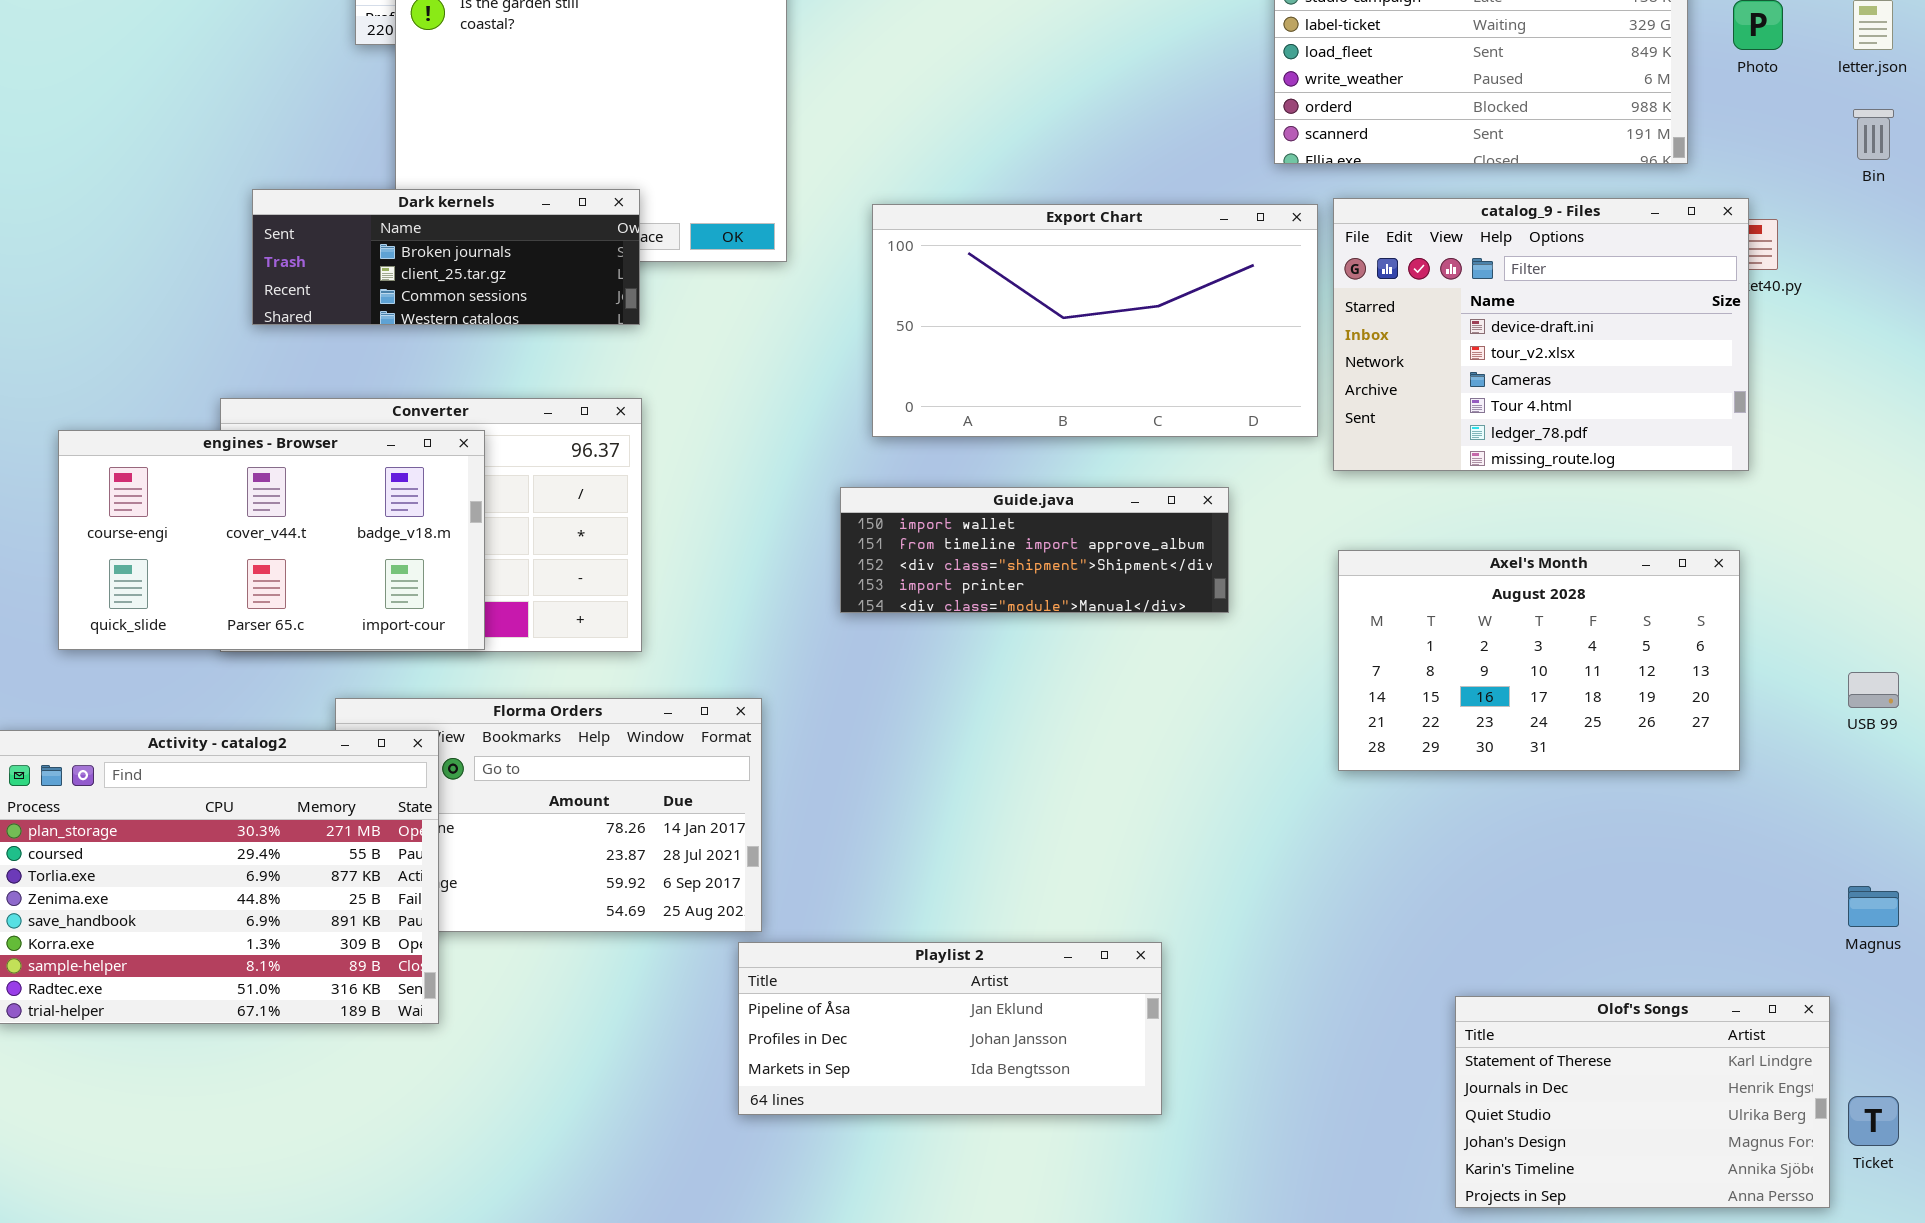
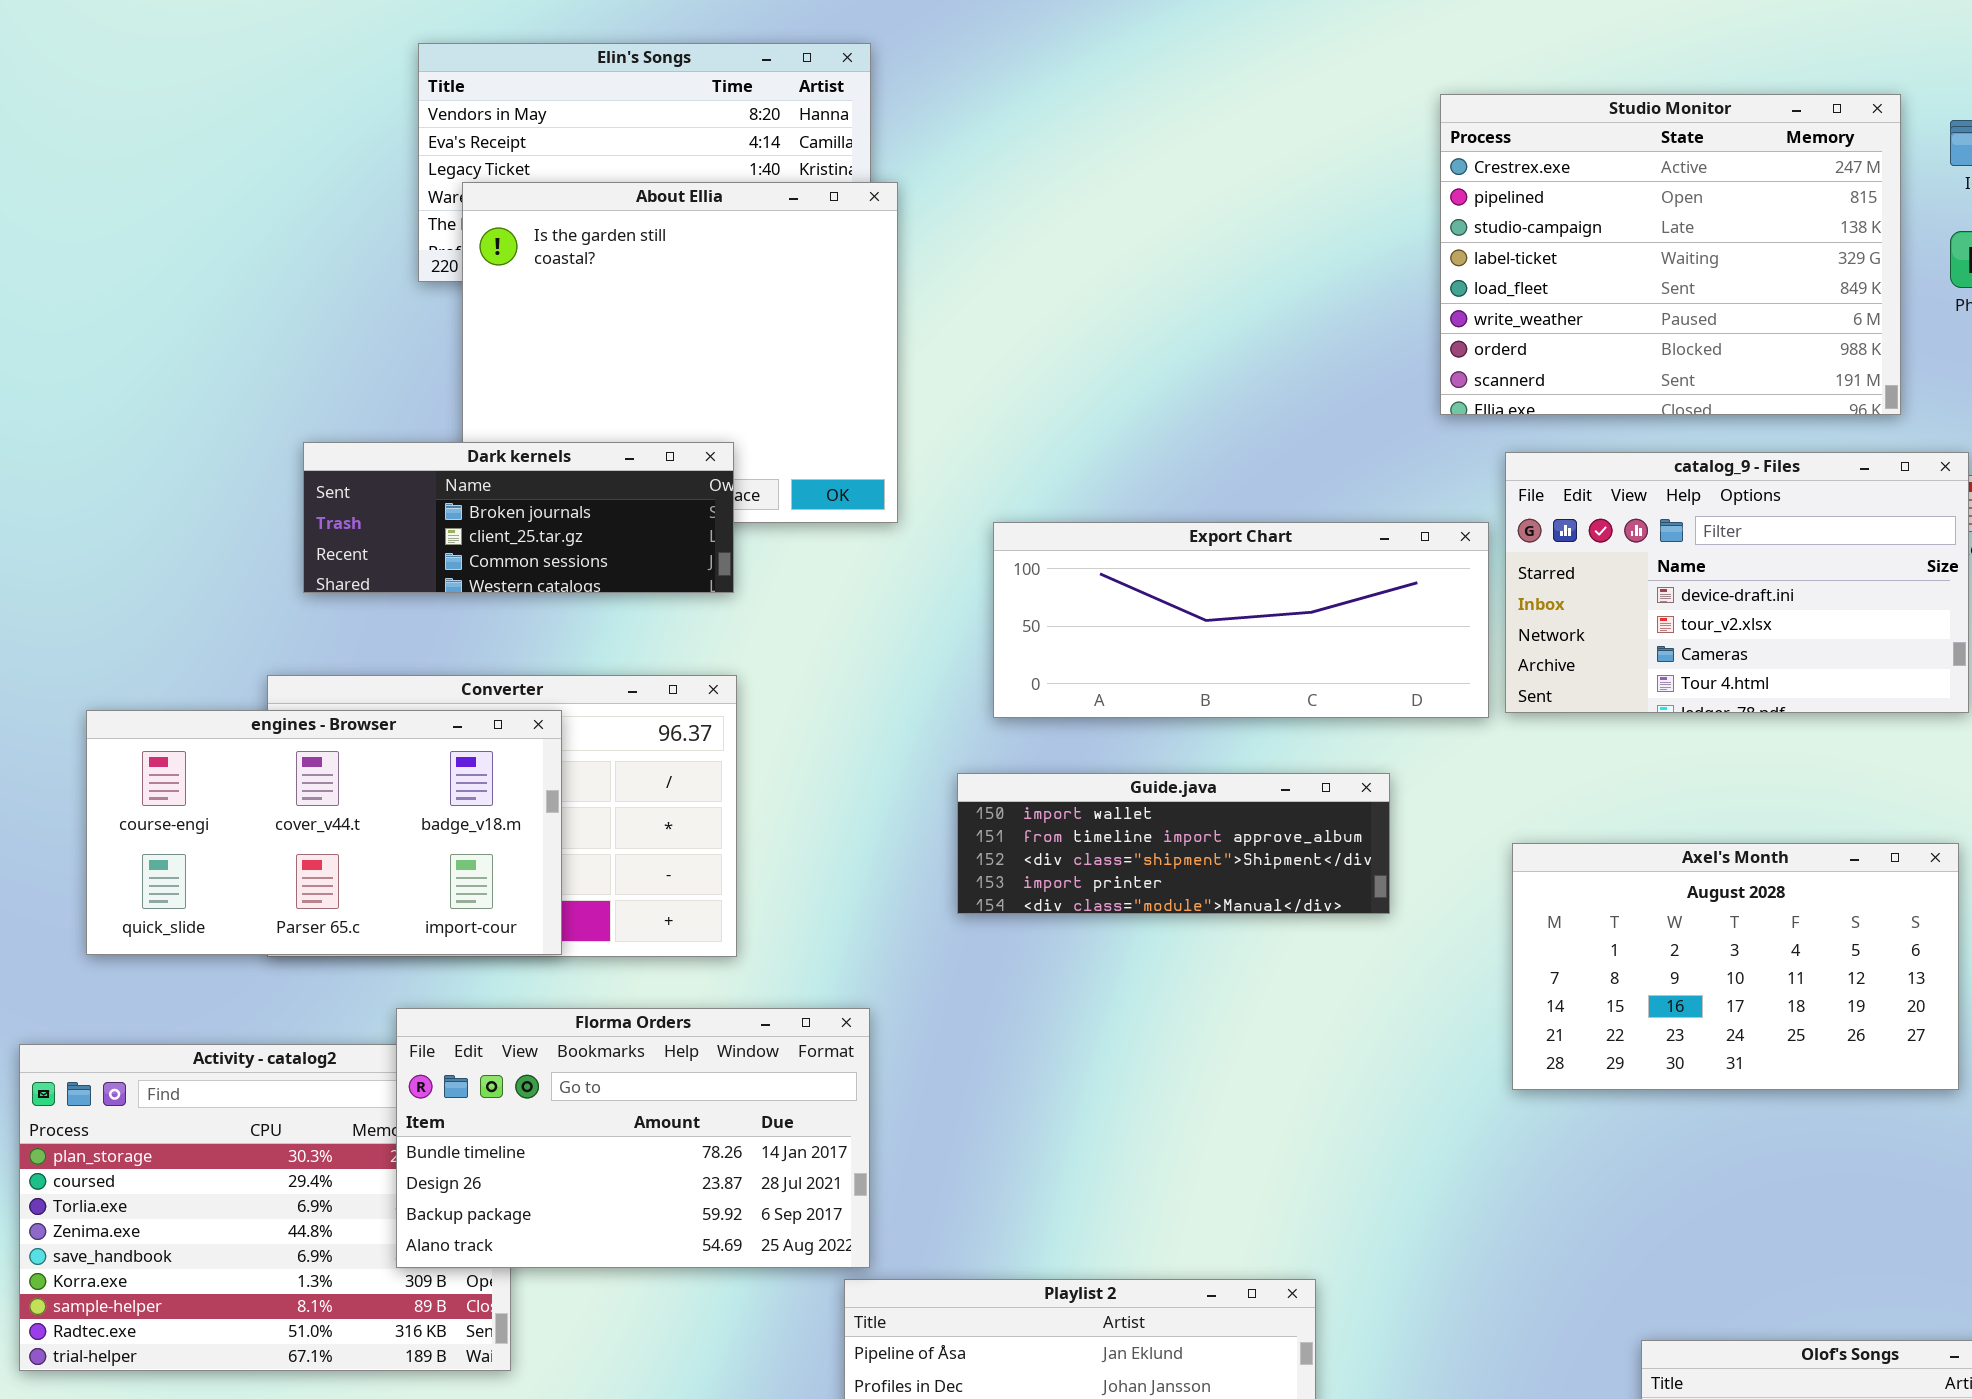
catalog_9 - Files: [1333,198,1749,471] -> [1505,452,1969,713], resized
Export Chart: [872,204,1318,437] -> [993,522,1489,718], resized
Florma Orders: [335,698,762,932] -> [396,1008,870,1268], raised

